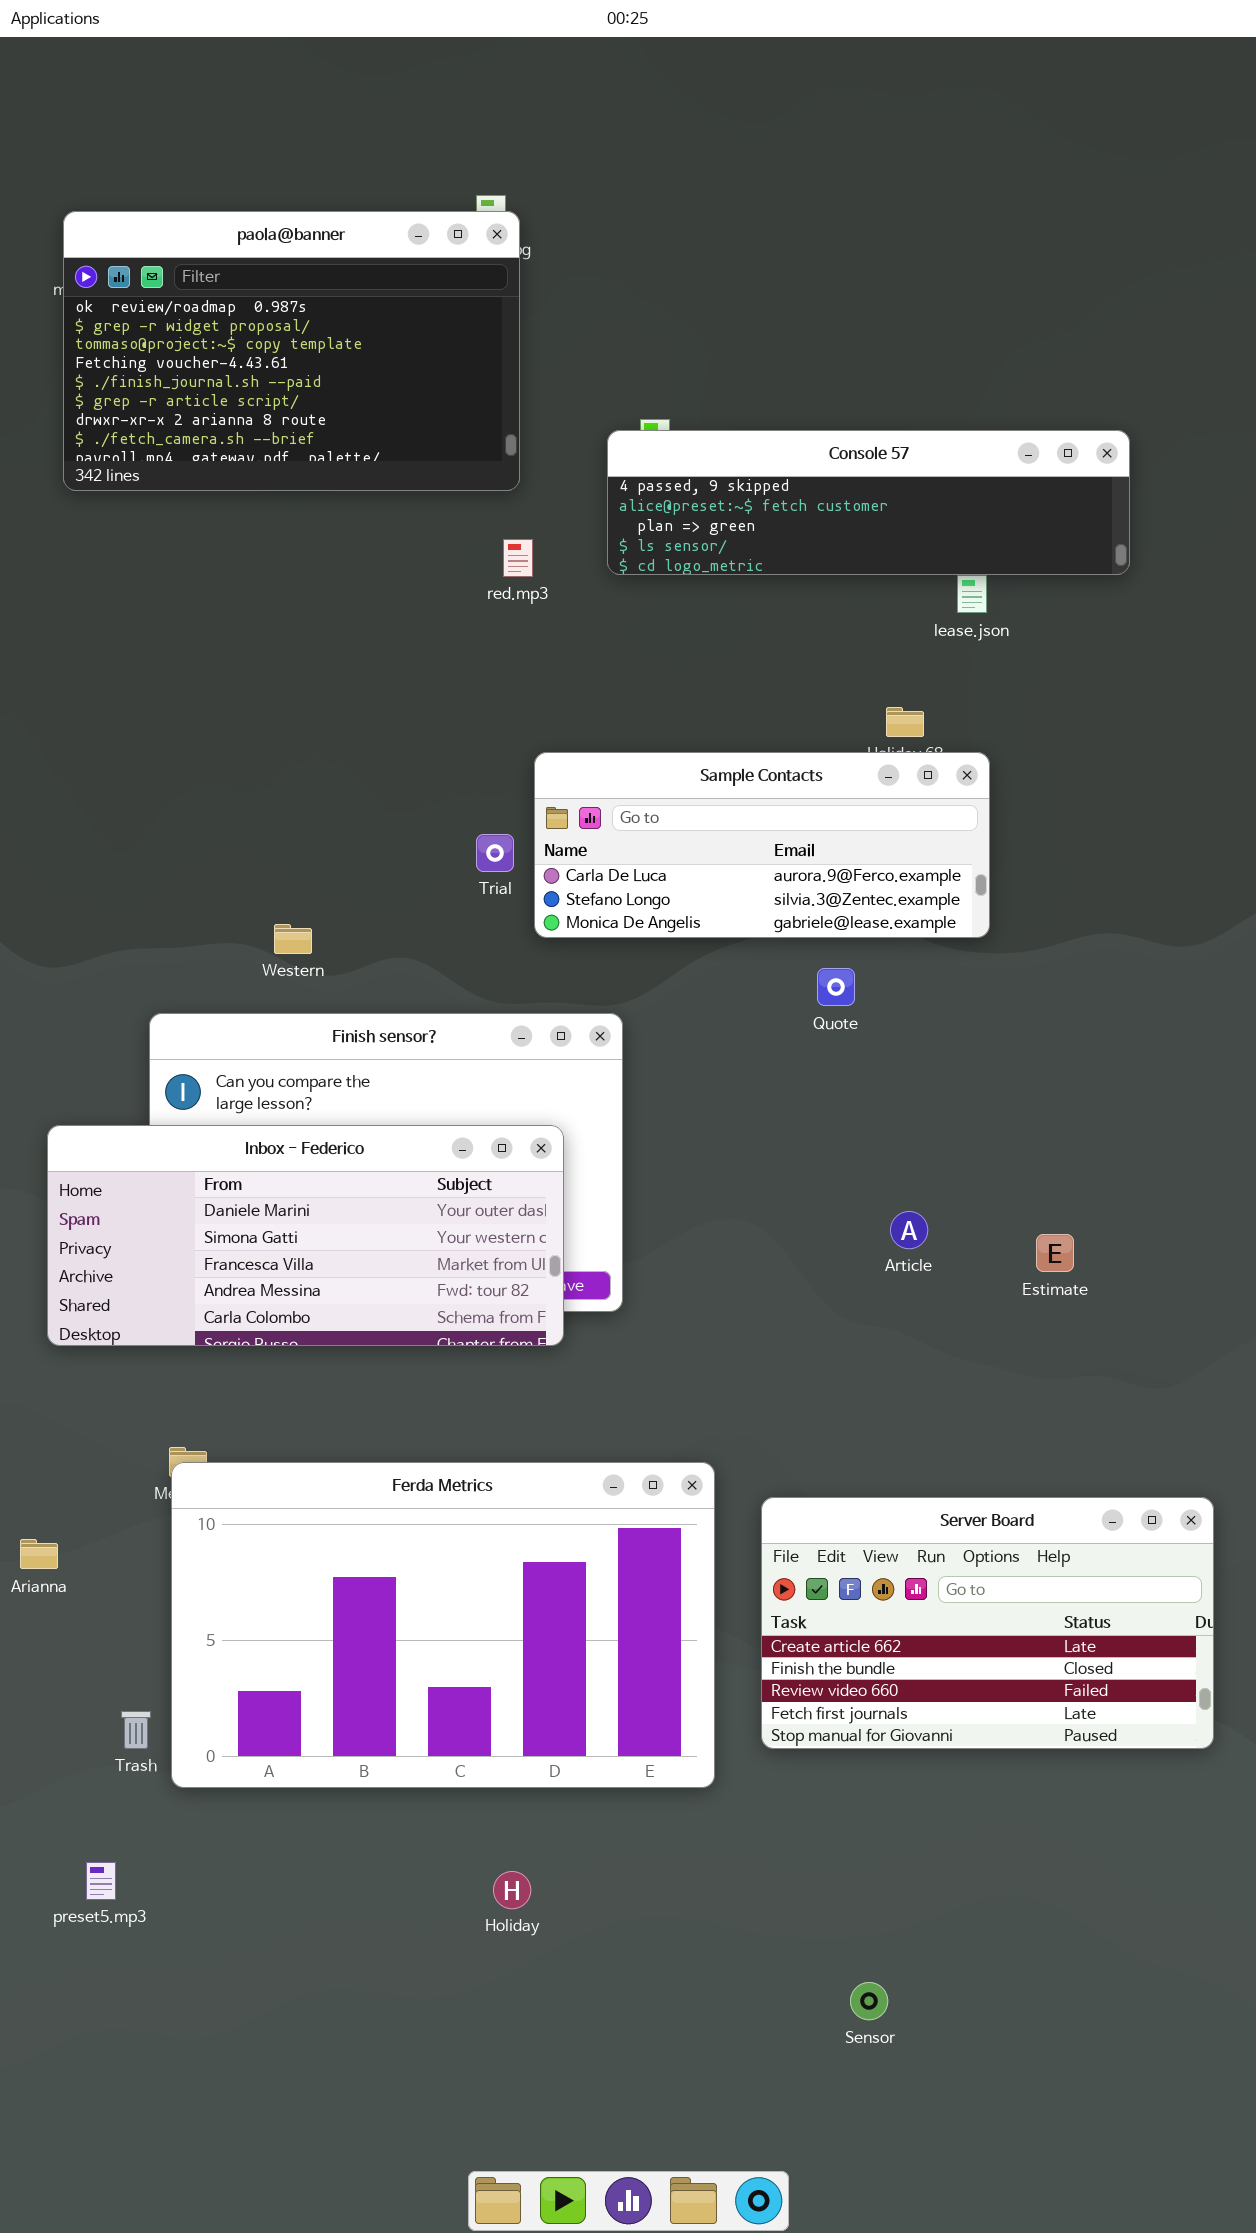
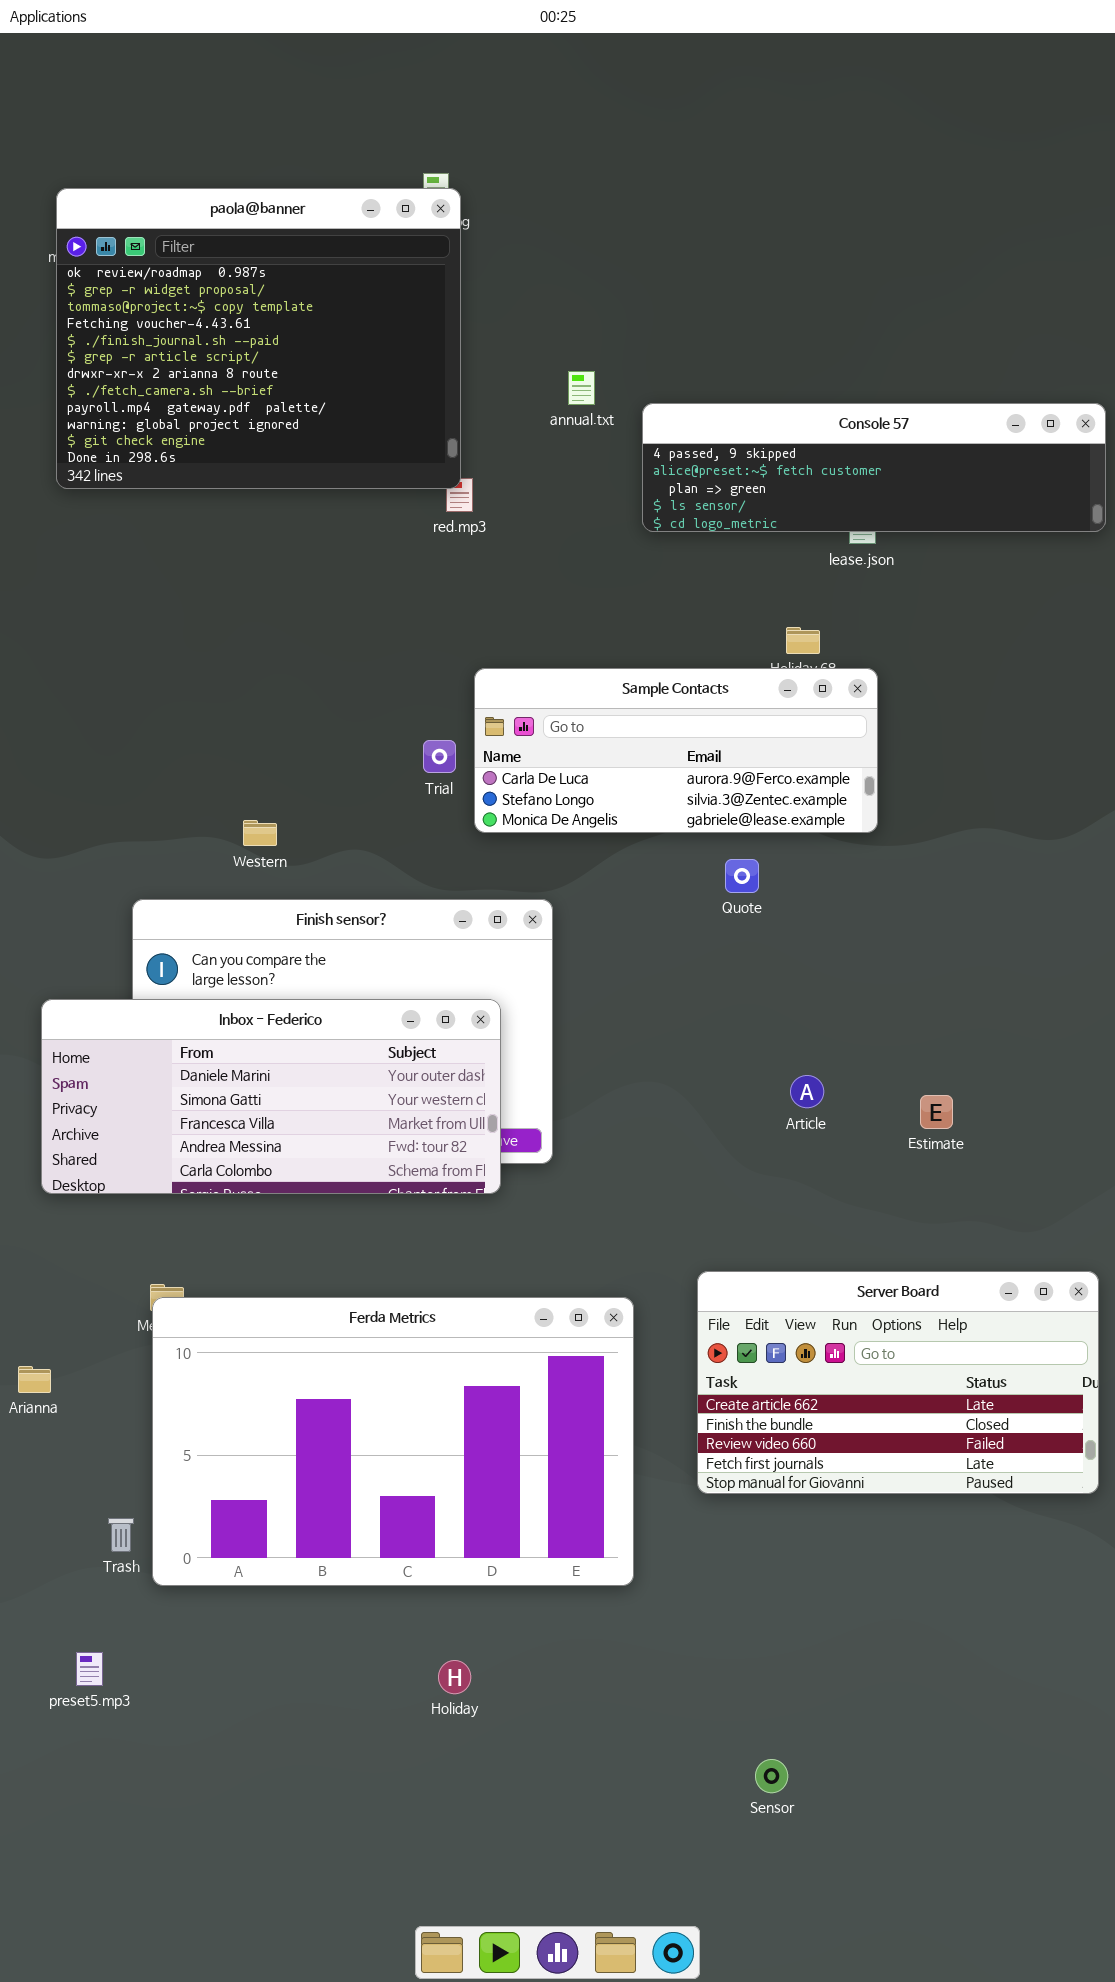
paola@banner: [63,211,520,491] -> [56,188,461,489], resized
Console 57: [607,430,1130,575] -> [642,403,1106,532], moved
Server Board: [761,1497,1214,1749] -> [697,1271,1099,1494], moved

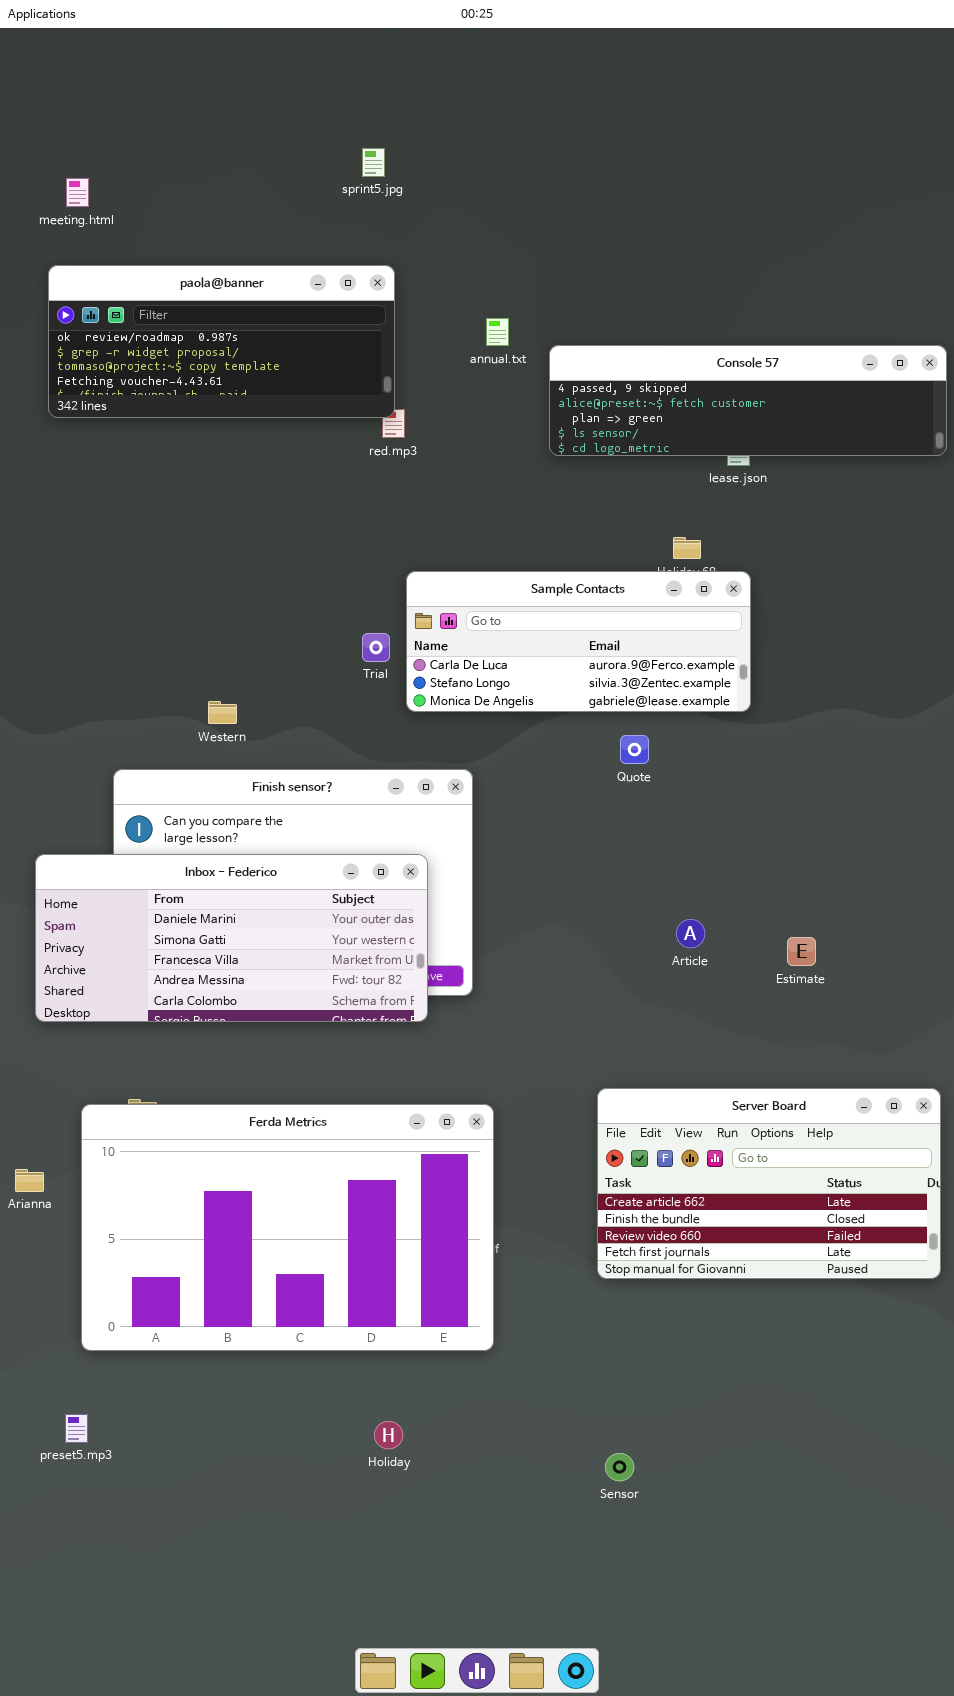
paola@banner: [56,188,461,489] -> [48,265,395,418], resized
Ferda Metrics: [152,1297,634,1586] -> [81,1104,494,1351], moved
Sensor: [755,1759,788,1793] -> [605,1453,634,1481], moved

